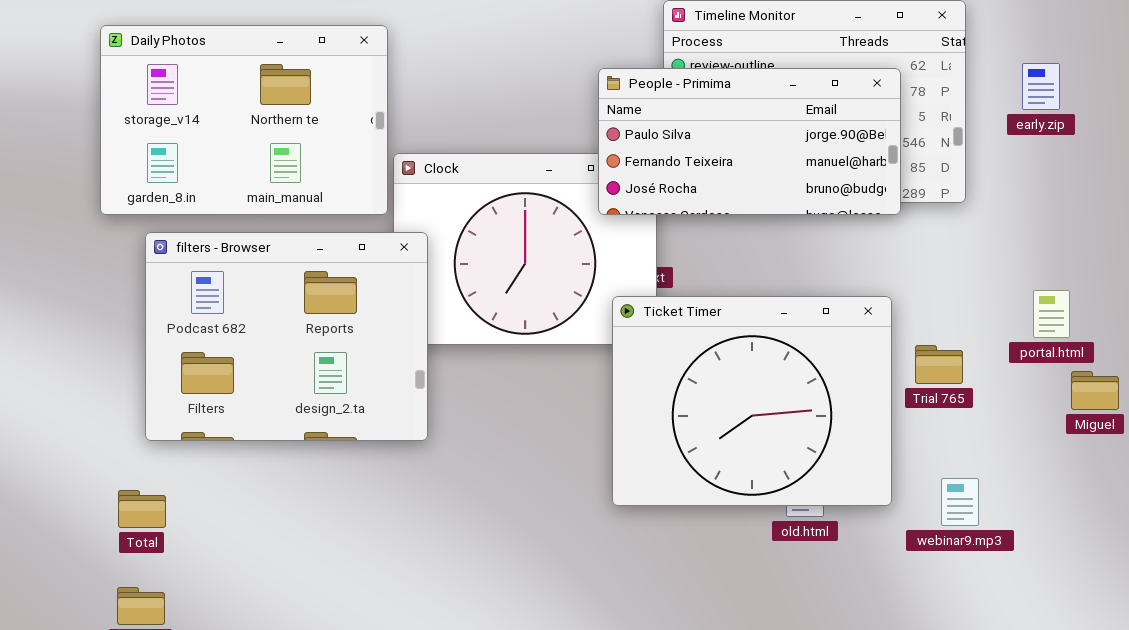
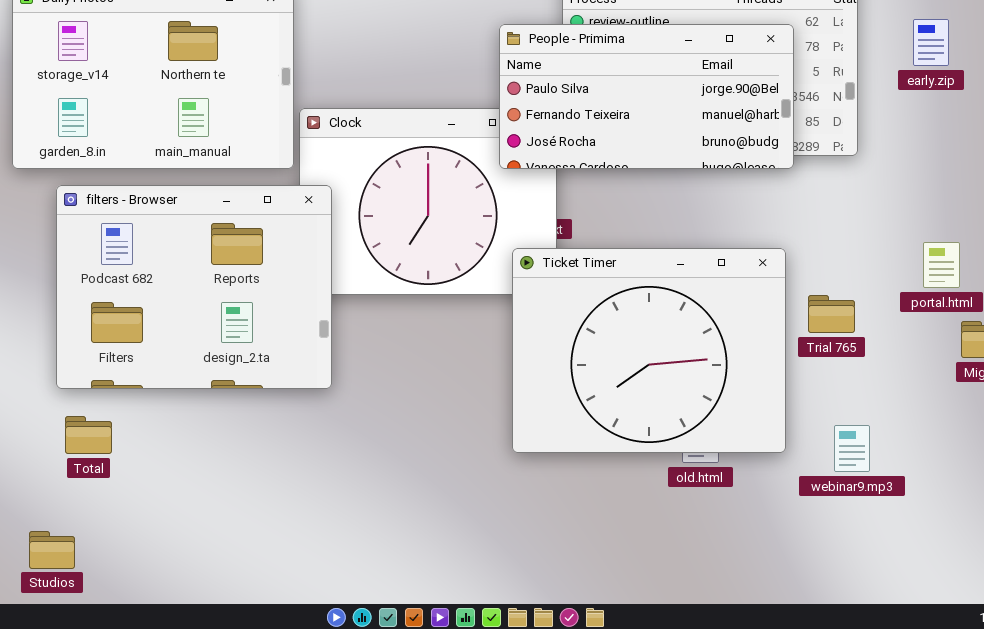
Total: [118,490,166,528] -> [65,416,112,454], moved

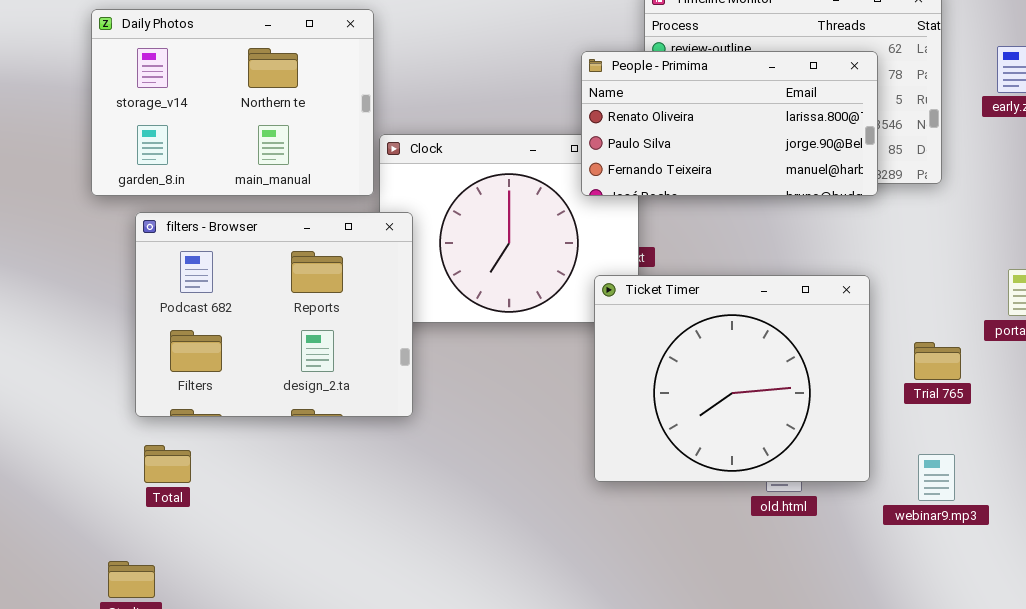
People - Primima: [499,24,794,169] -> [581,51,878,196], scrolled up 1 row
Trial 765: [808,295,855,333] -> [914,342,961,380], moved

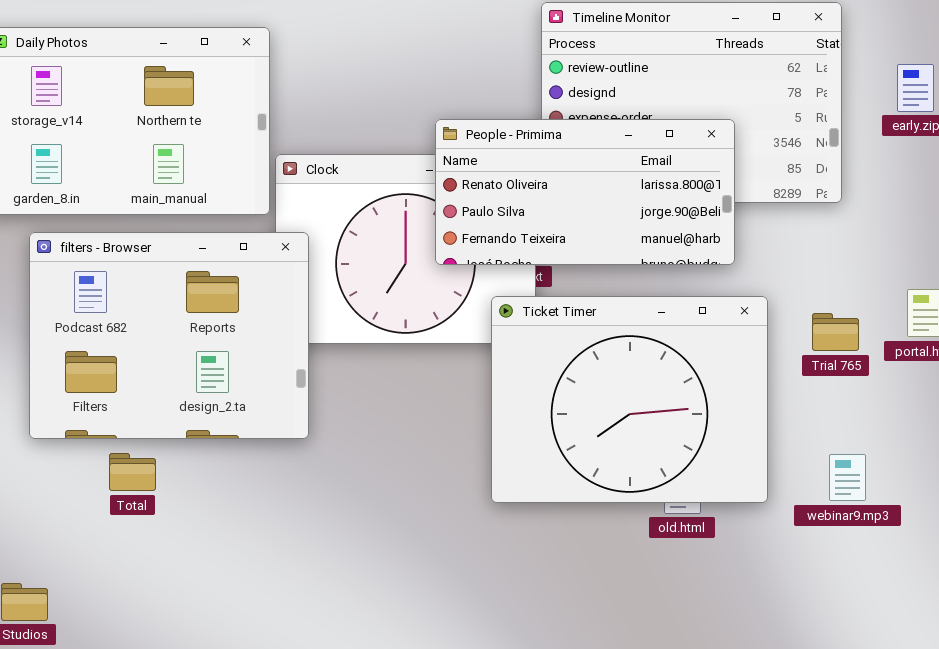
People - Primima: [581,51,878,196] -> [435,119,735,265], moved
Trial 765: [914,342,961,380] -> [812,313,859,351], moved
Total: [144,445,191,483] -> [109,453,156,491], moved
webinar9.mp3: [918,454,955,501] -> [829,454,866,501], moved

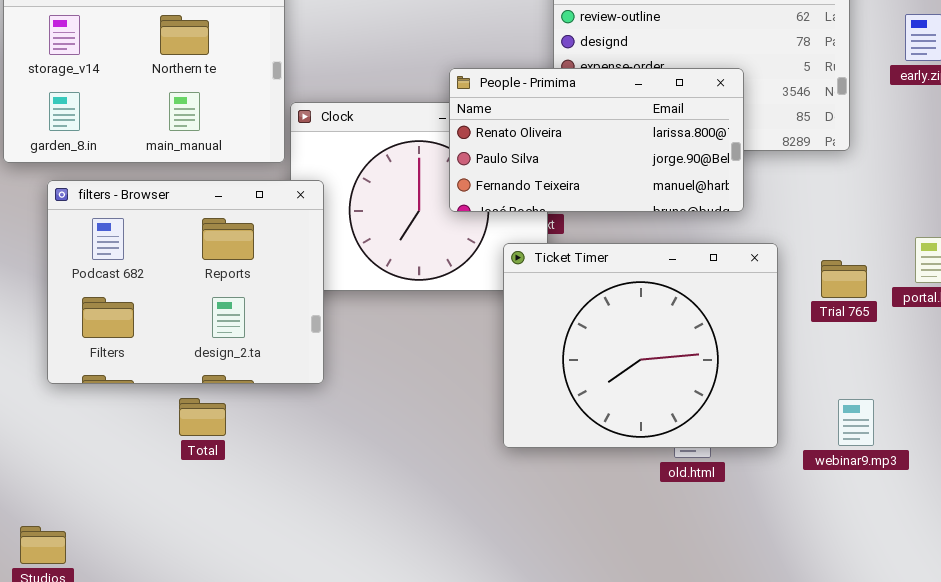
Total: [109,453,156,491] -> [179,398,226,436], moved

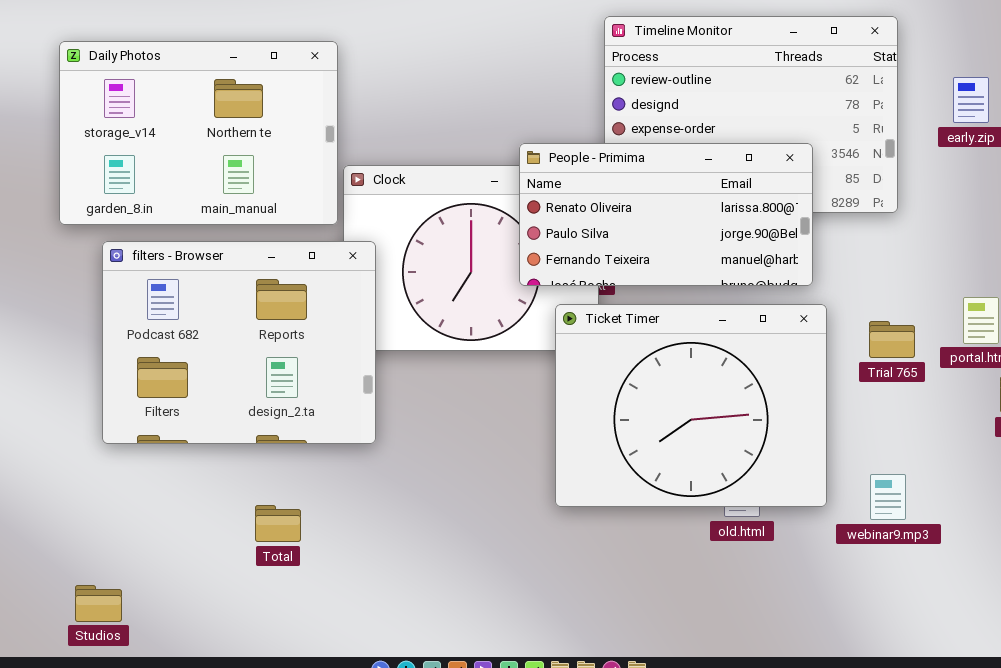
People - Primima: [449,68,744,212] -> [519,143,813,286], moved
Total: [179,398,226,436] -> [255,505,301,542], moved
webinar9.mp3: [838,399,874,446] -> [870,474,906,520], moved

